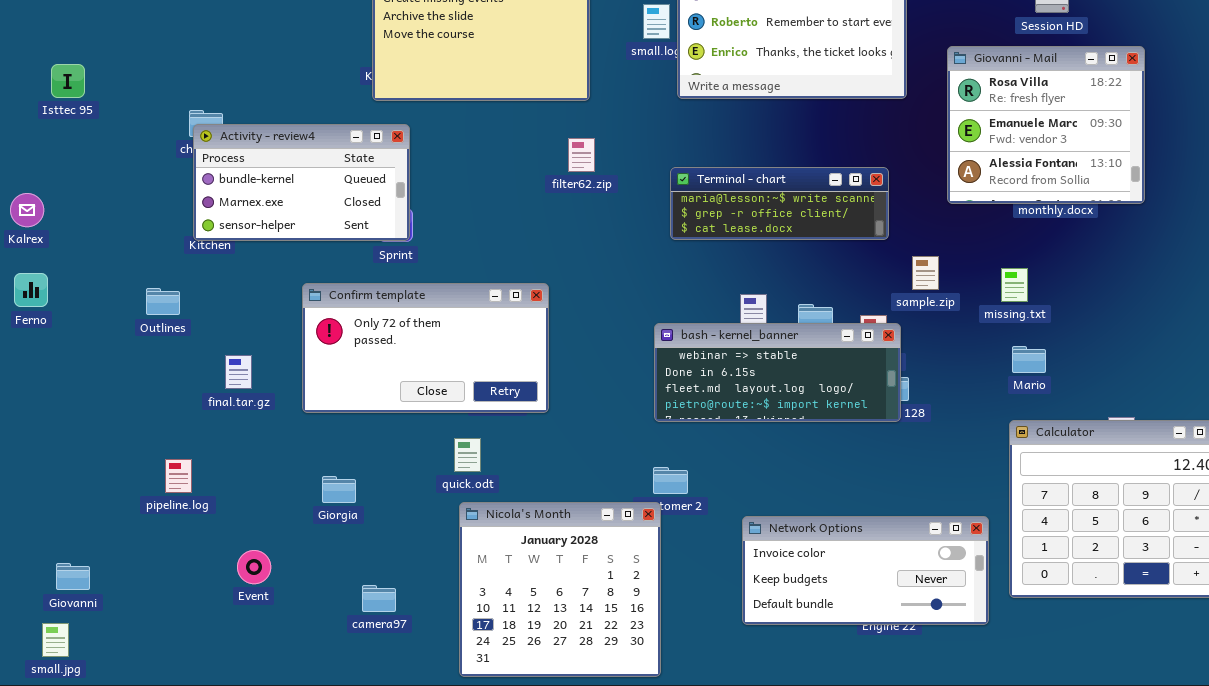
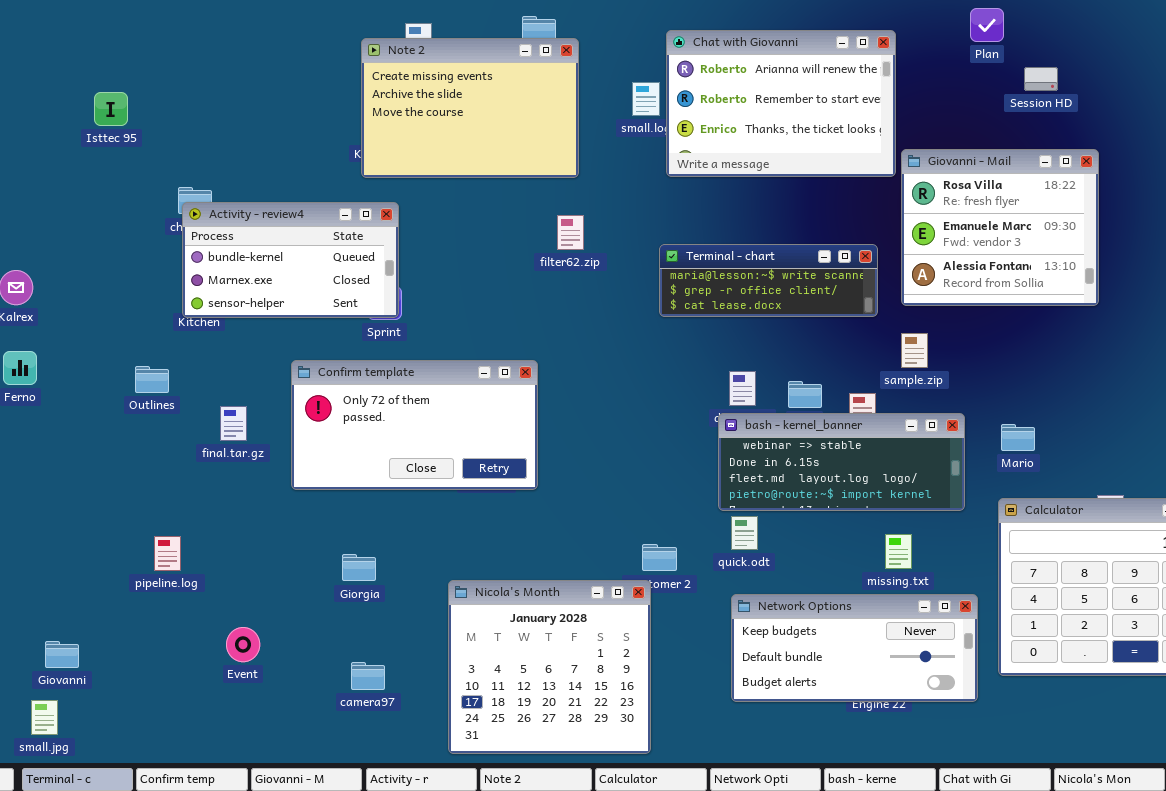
Giovanni - Mail: [947,46,1145,204] -> [901,149,1099,306], moved
Isttec 95: [51,64,85,98] -> [94,92,128,126], moved
missing.txt: [1001,268,1028,302] -> [885,534,912,569], moved
bash - kernel_banner: [654,323,901,422] -> [718,413,965,511], moved
final.tar.gz: [225,355,252,389] -> [220,406,247,441], moved
quick.odt: [454,438,481,472] -> [731,516,758,550], moved
Giorgia: [322,476,356,503] -> [342,554,376,581], moved
Network Options: [742,516,989,625] -> [731,594,978,702], scrolled down 1 row

